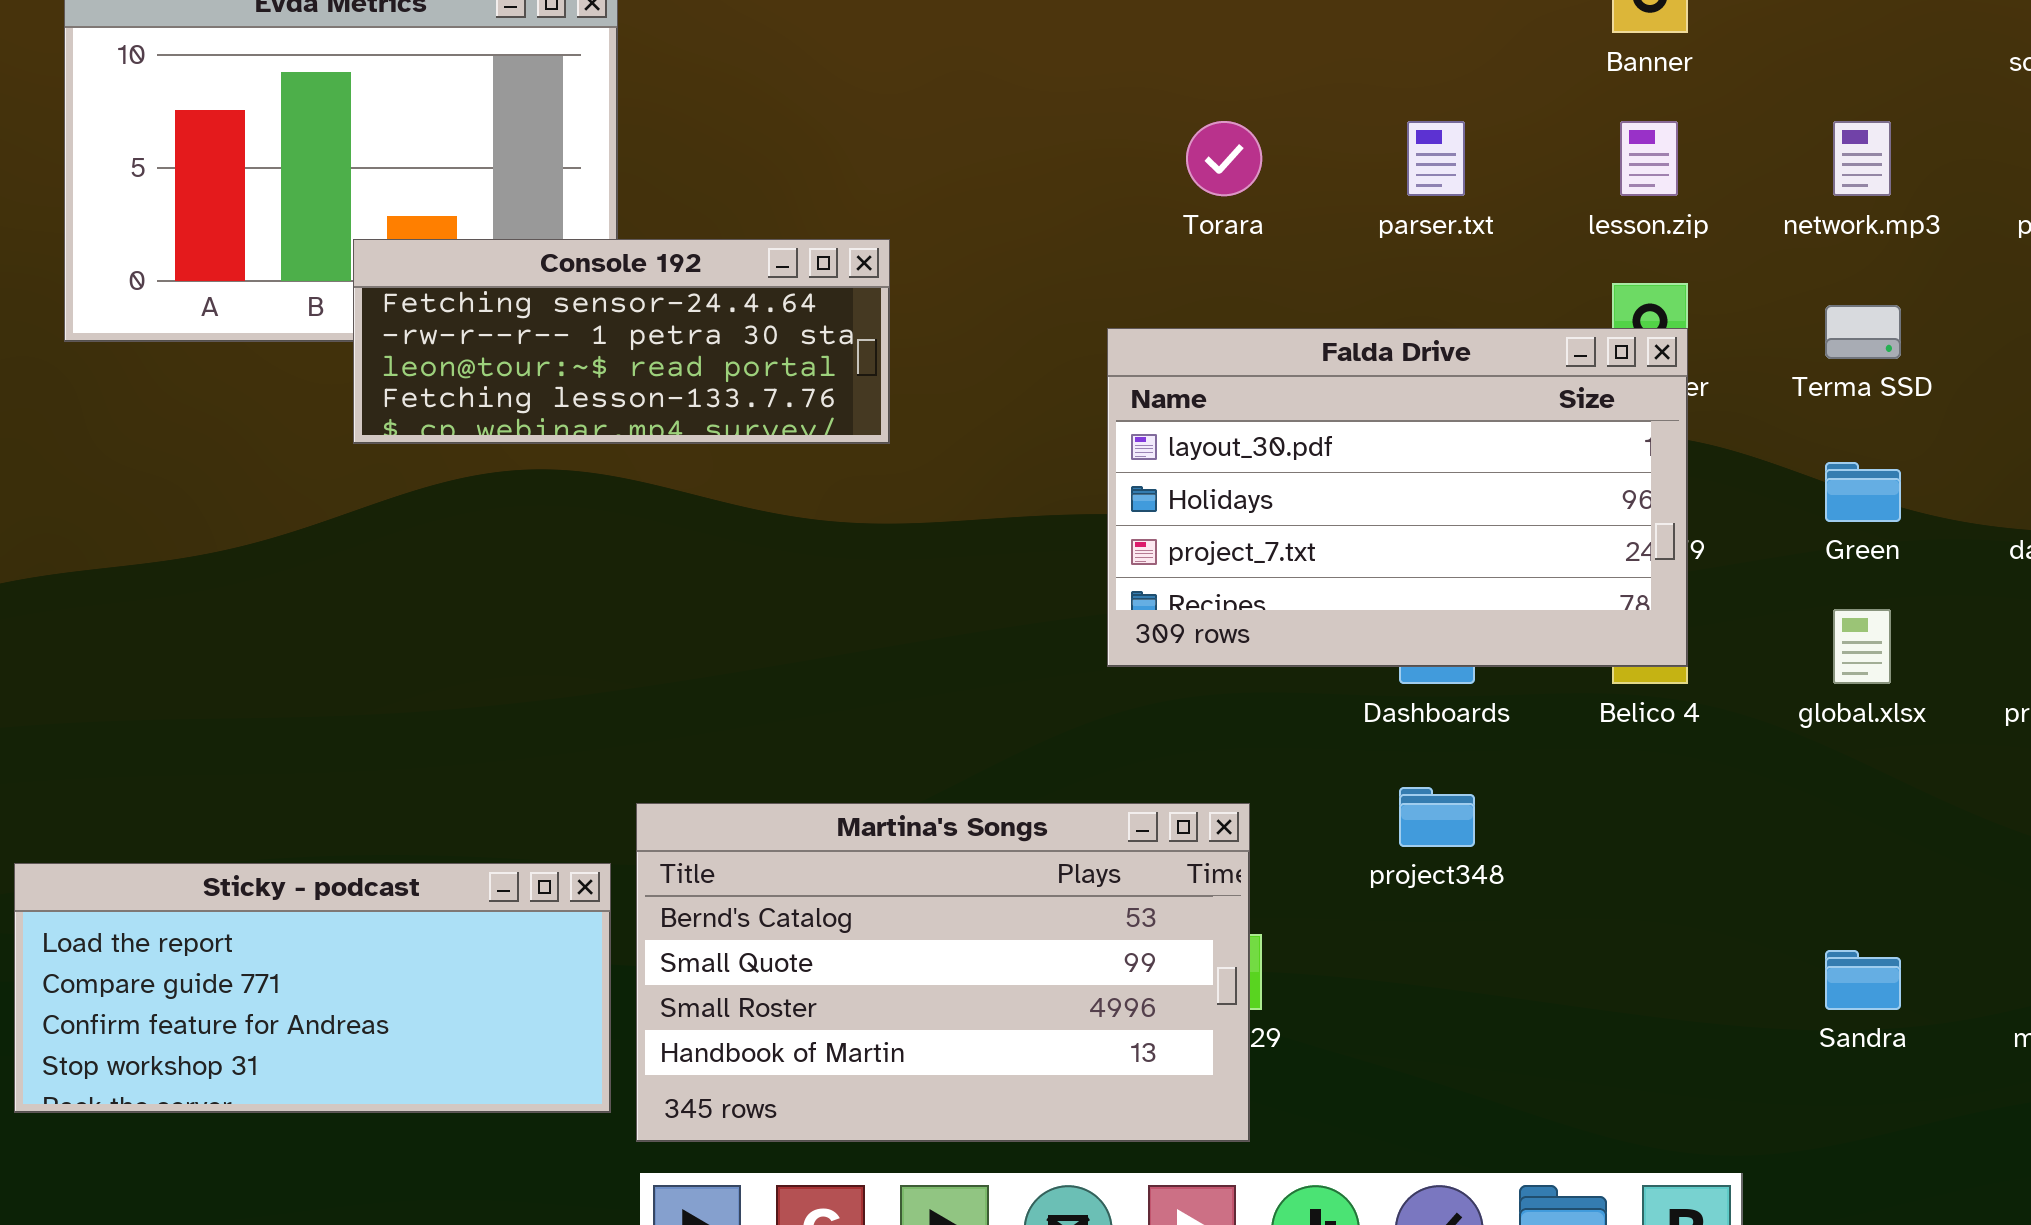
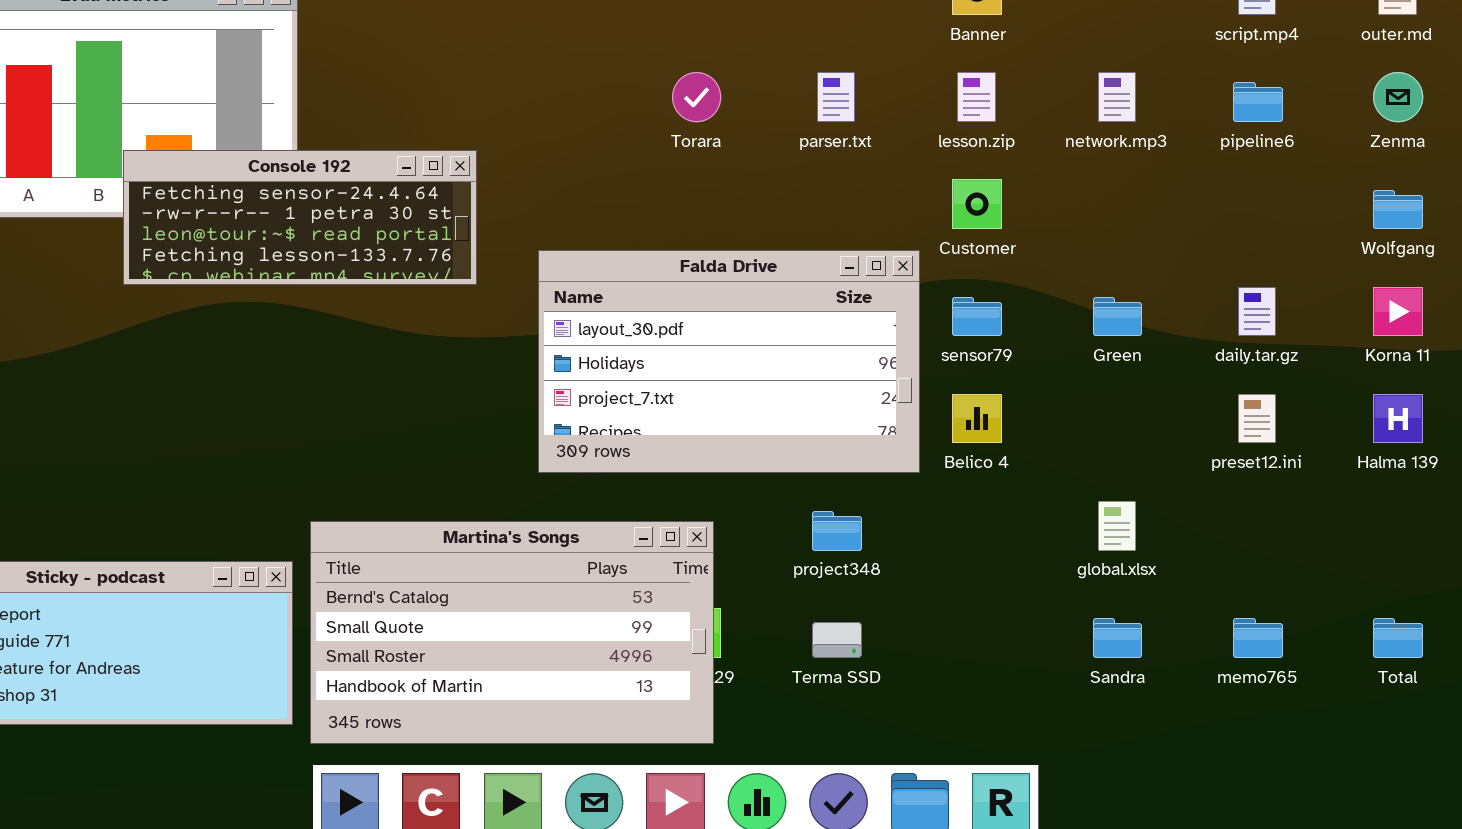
Terma SSD: [1825,305,1901,359] -> [812,622,862,658], moved
Falda Drive: [1107,328,1688,667] -> [538,250,920,473], moved
global.xlsx: [1833,609,1891,684] -> [1098,501,1136,551], moved

